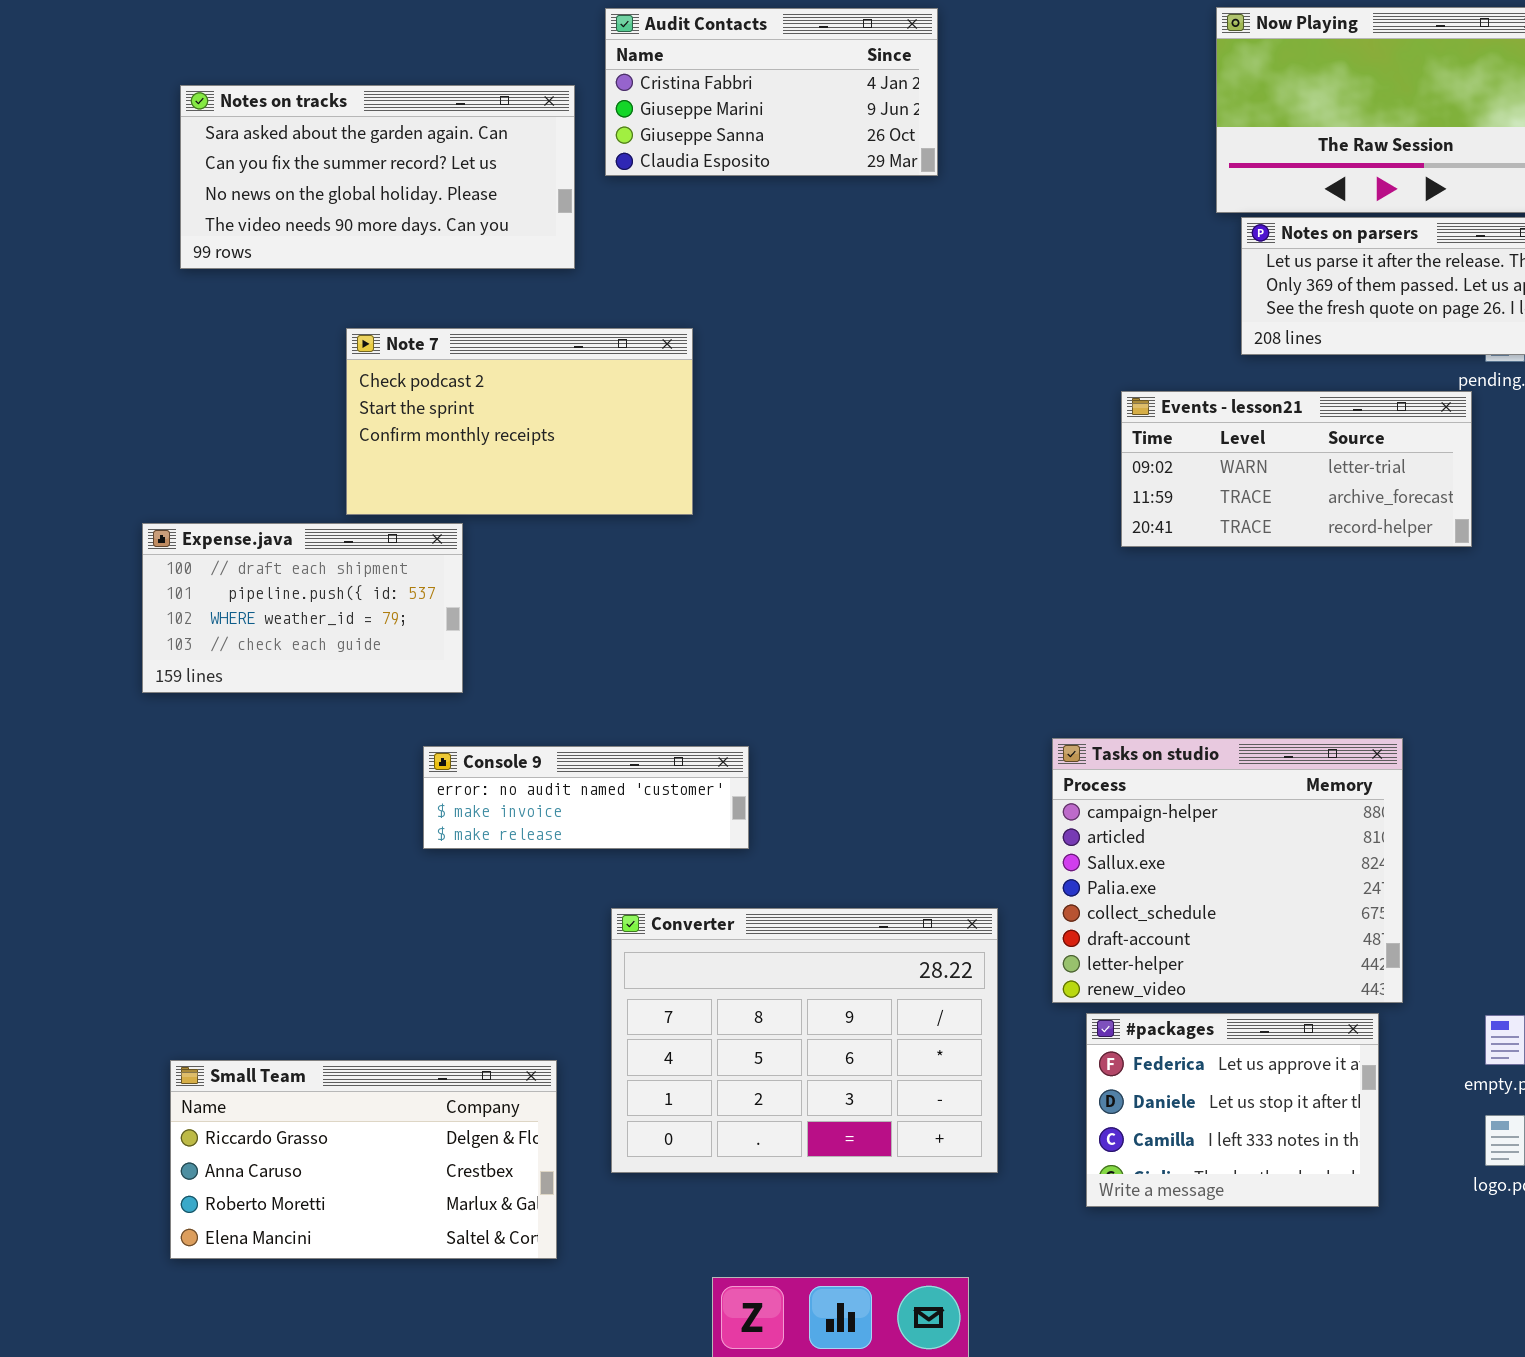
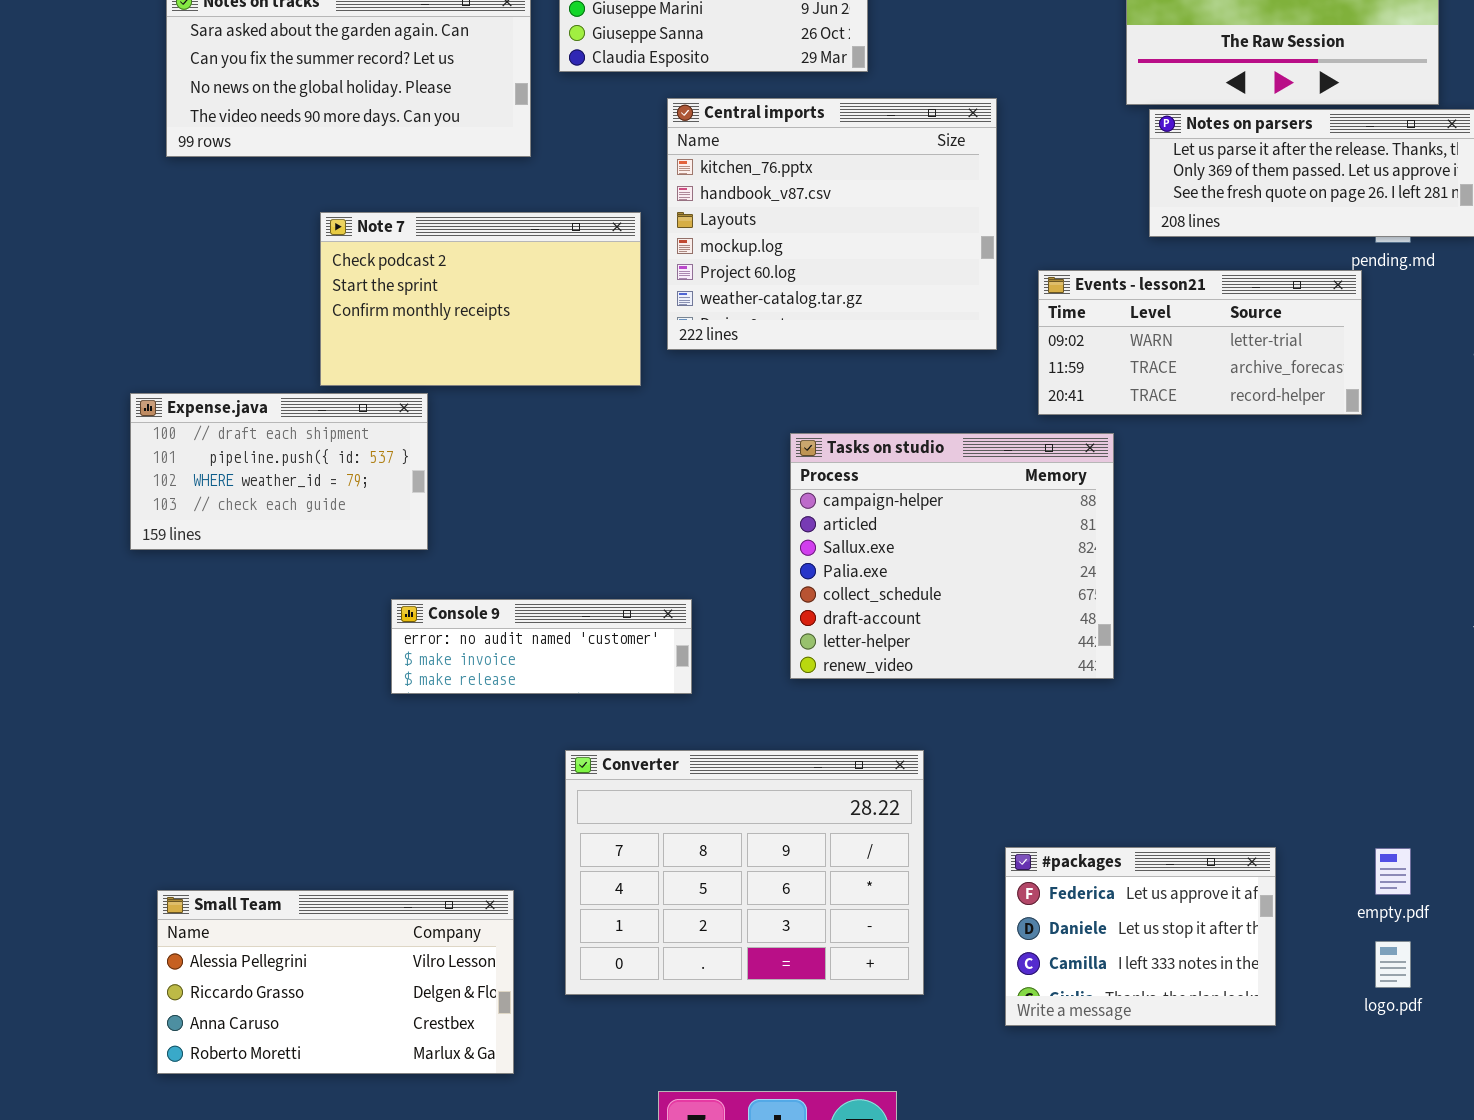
Central imports: none -> [667,98,997,350], opened
Tasks on studio: [1052,738,1403,1003] -> [790,433,1114,679], moved
Small Team: [170,1060,557,1259] -> [157,890,514,1074], scrolled up 1 row

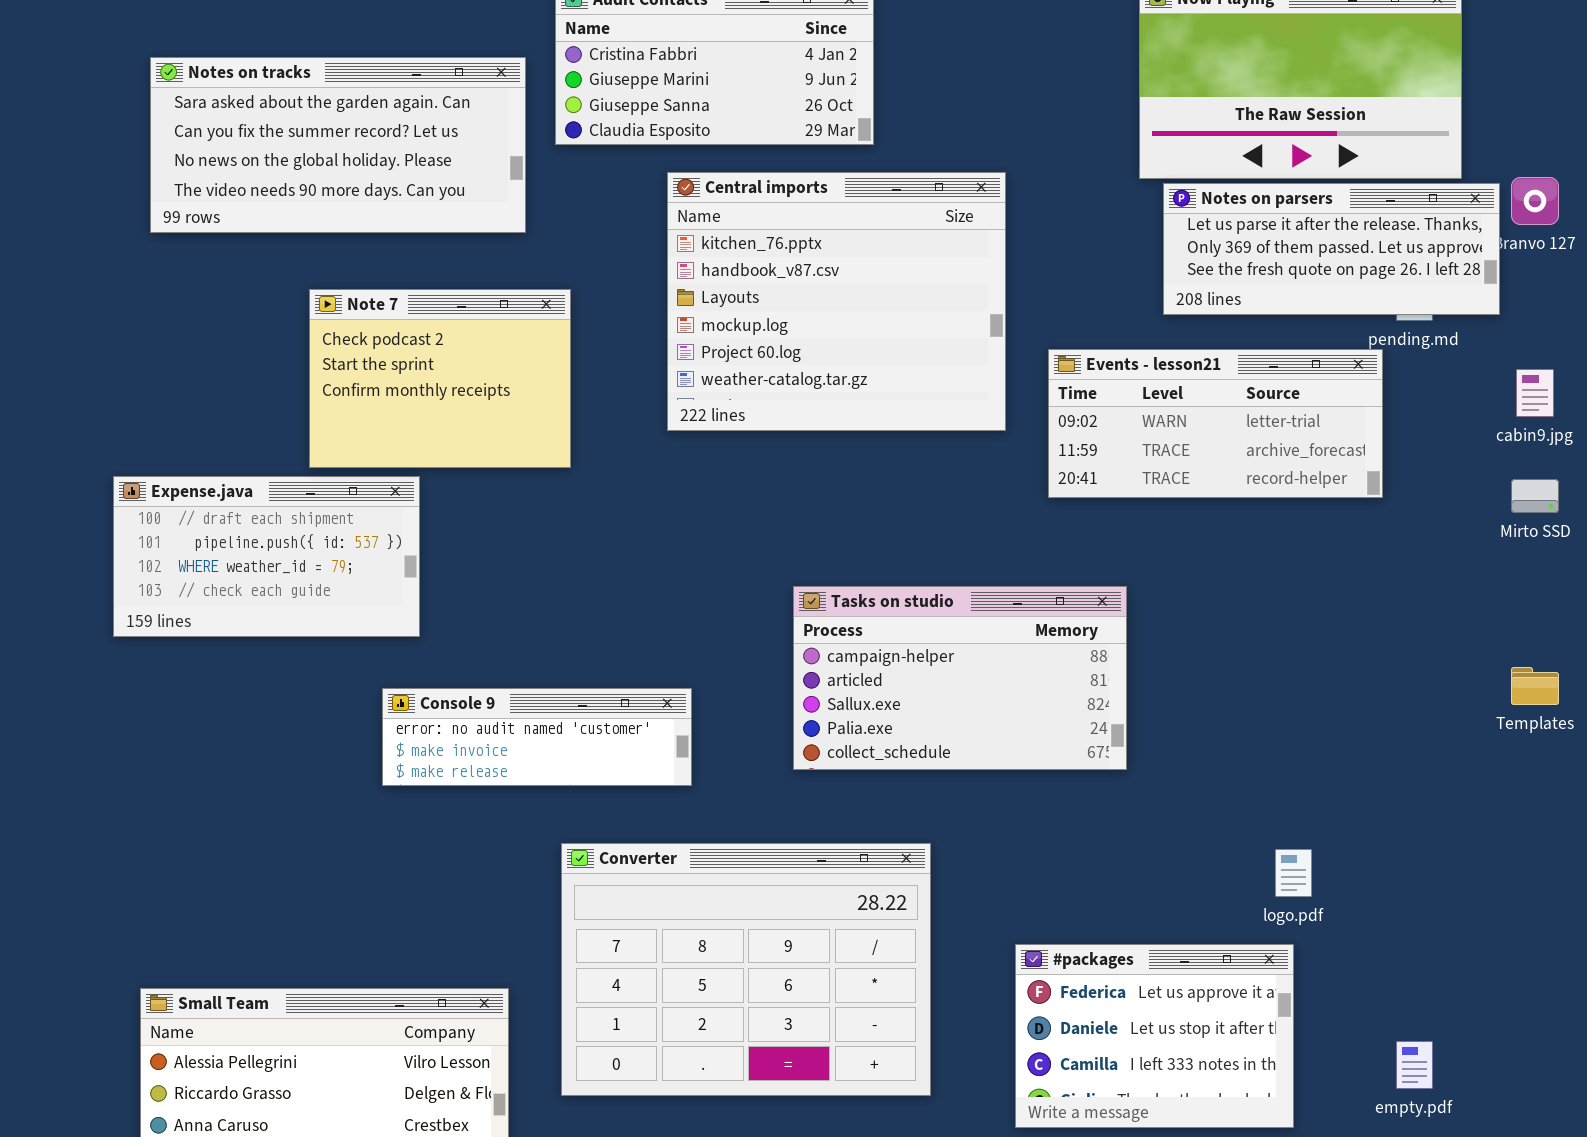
Note 7: [320,212,641,386] -> [309,289,571,468], resized
Tasks on studio: [790,433,1114,679] -> [793,586,1127,770], resized
empty.pdf: [1375,848,1411,895] -> [1396,1041,1433,1089], moved
logo.pdf: [1375,941,1411,988] -> [1275,849,1312,897], moved

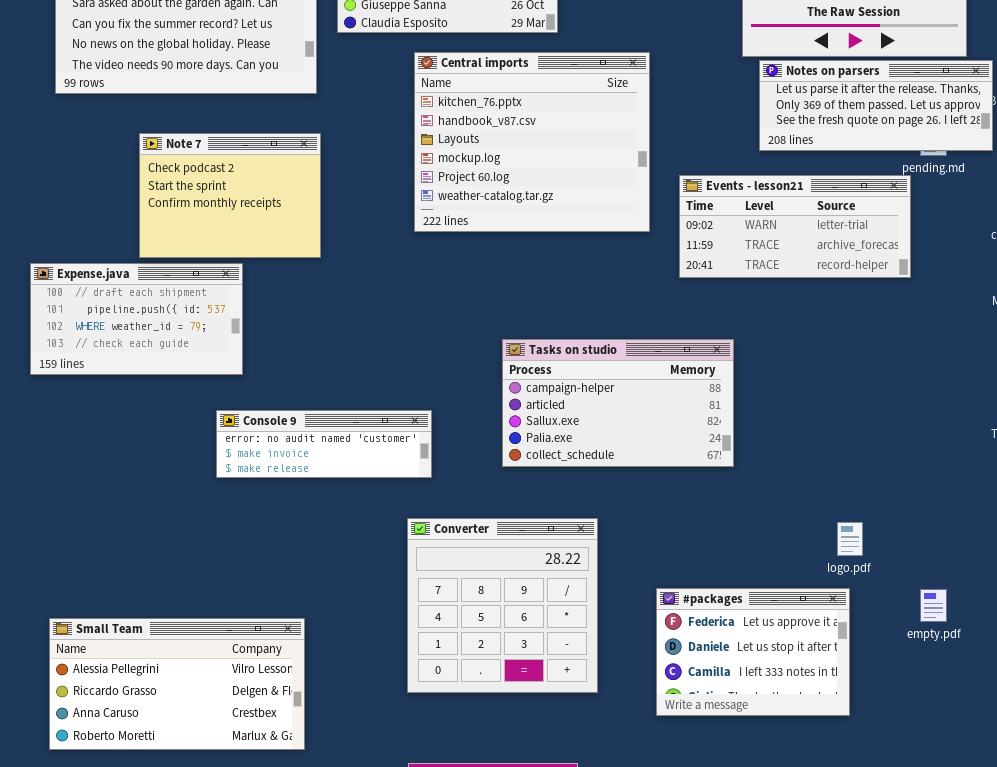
Note 7: [309,289,571,468] -> [139,133,321,258], moved
Converter: [561,843,931,1096] -> [407,518,598,693], resized
empty.pdf: [1396,1041,1433,1089] -> [920,589,947,622], moved

